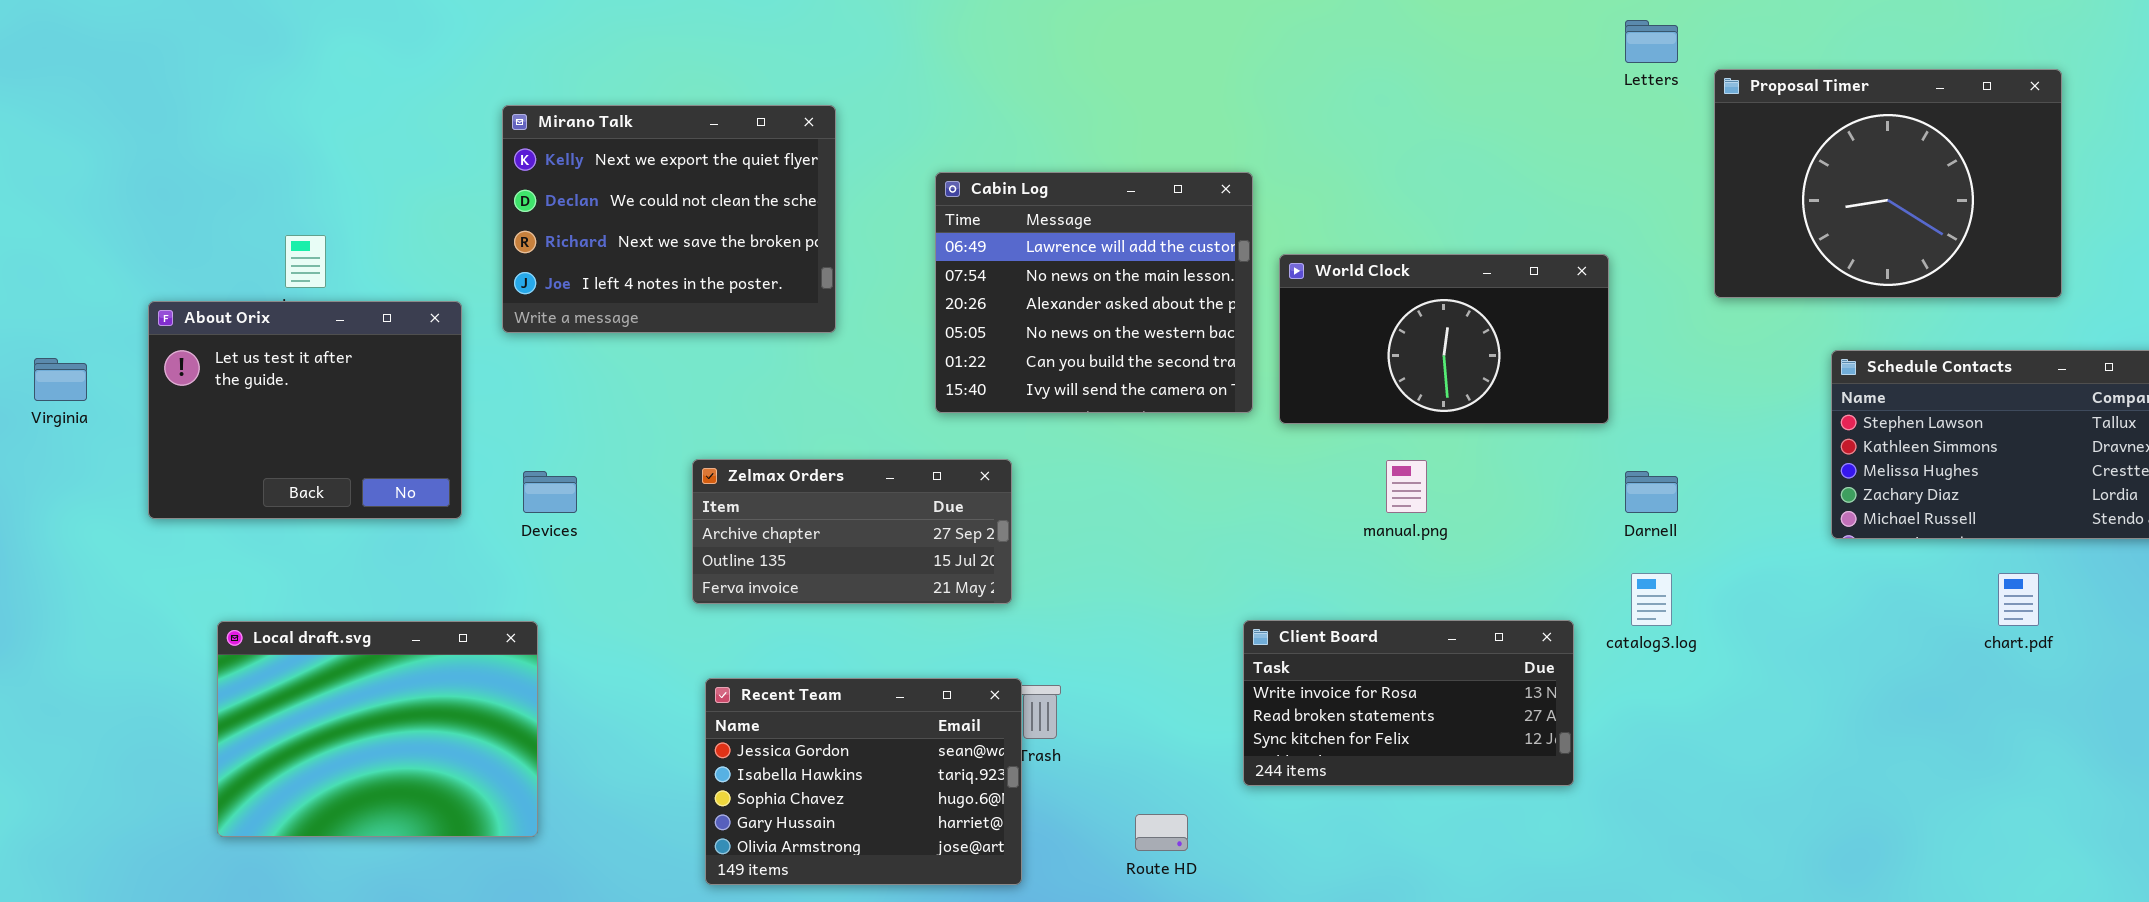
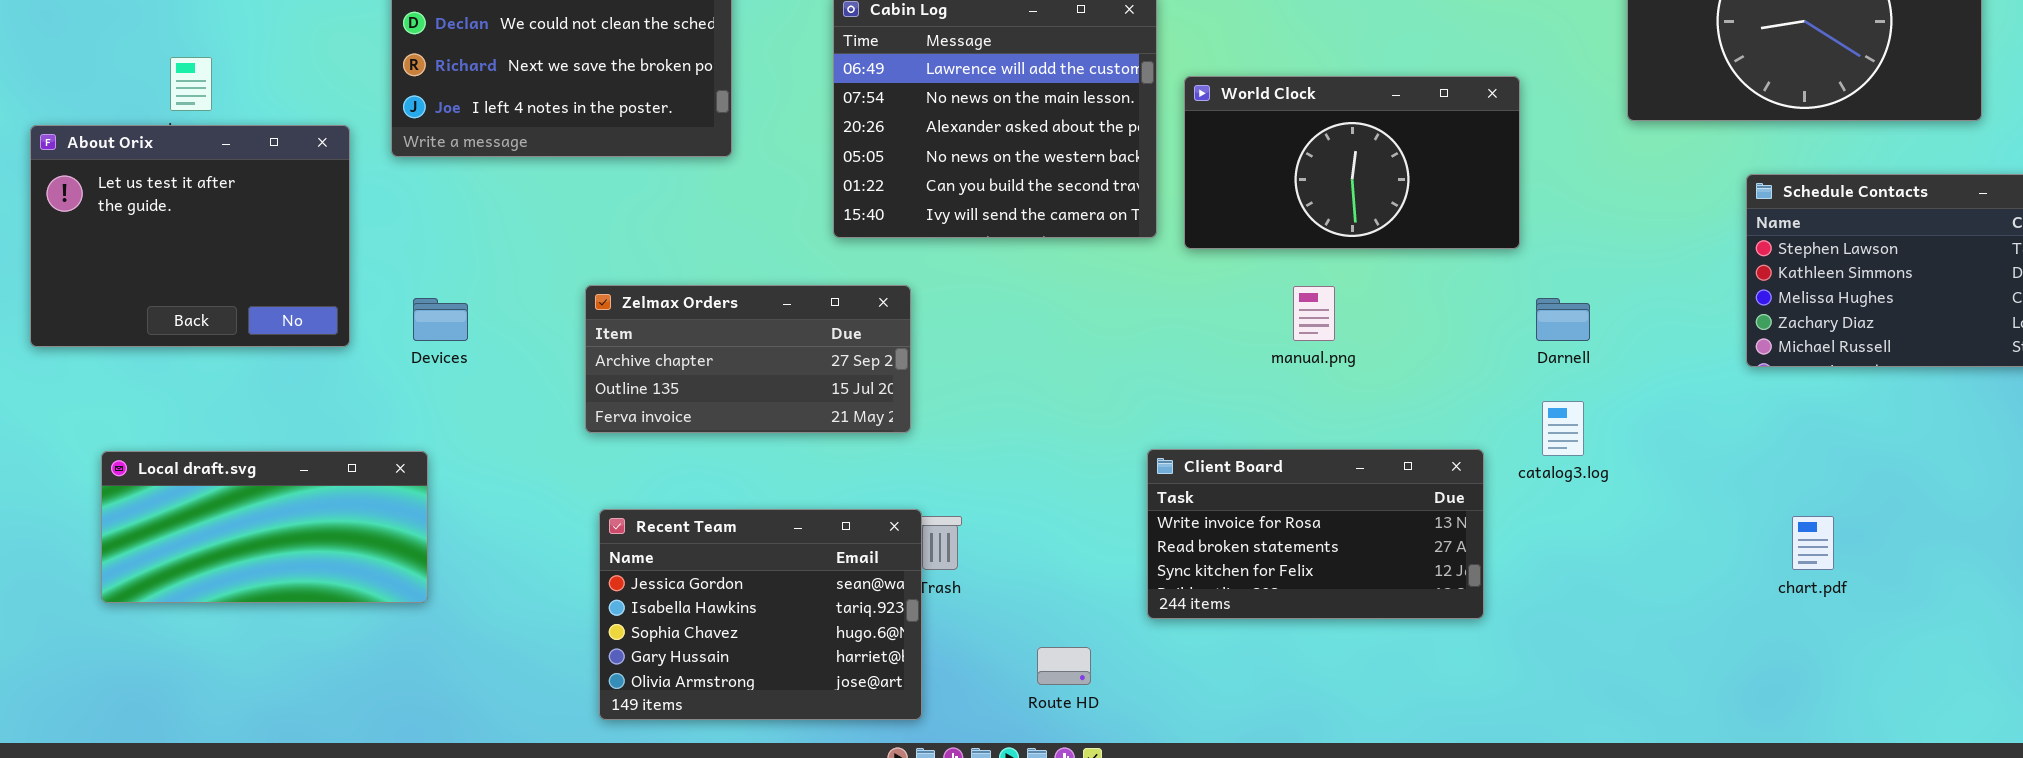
chart.pdf: [1998,573,2039,626] -> [1792,516,1834,570], moved
Local draft.svg: [217,621,538,837] -> [101,451,428,603], resized

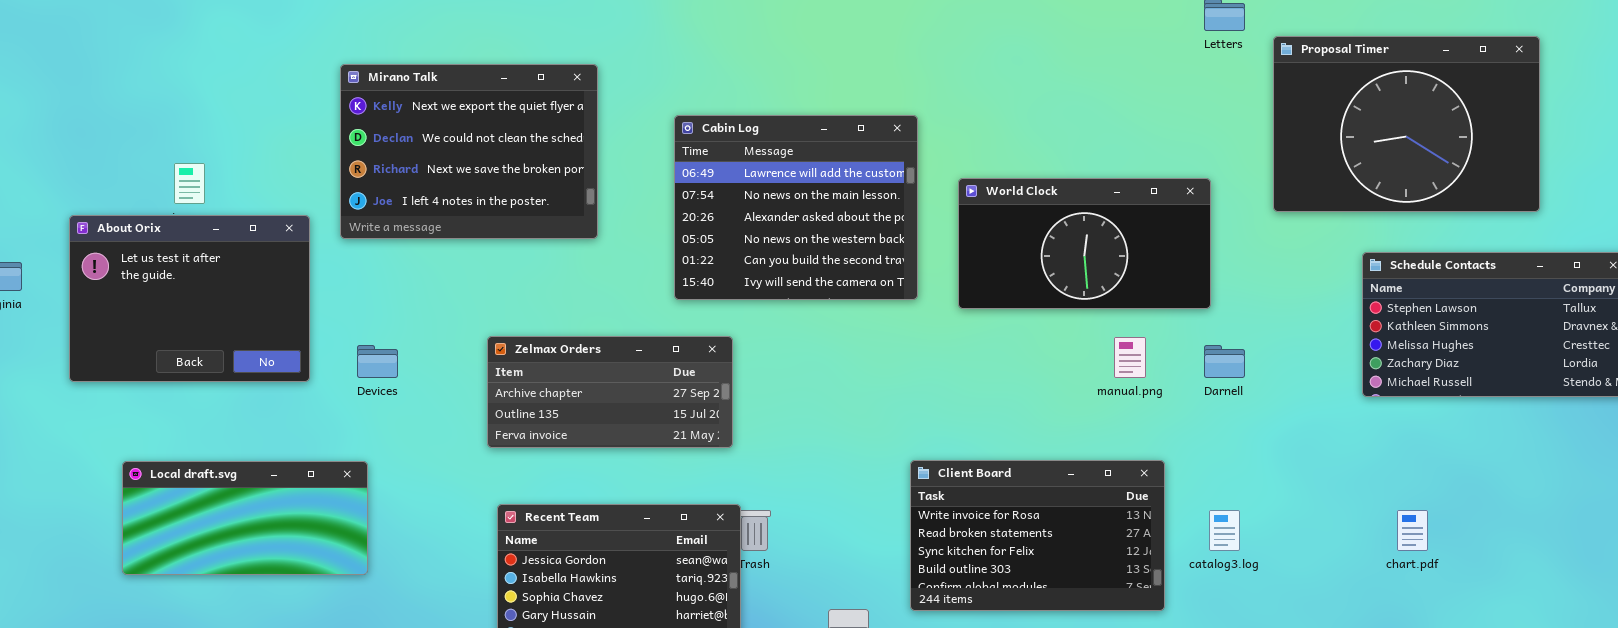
World Clock: [1184,76,1520,249] -> [958,178,1211,309], moved
manual.png: [1293,286,1335,341] -> [1114,337,1146,378], moved
catalog3.log: [1542,401,1584,456] -> [1209,510,1240,551], moved
Client Board: [1147,449,1484,619] -> [910,460,1165,611], resized

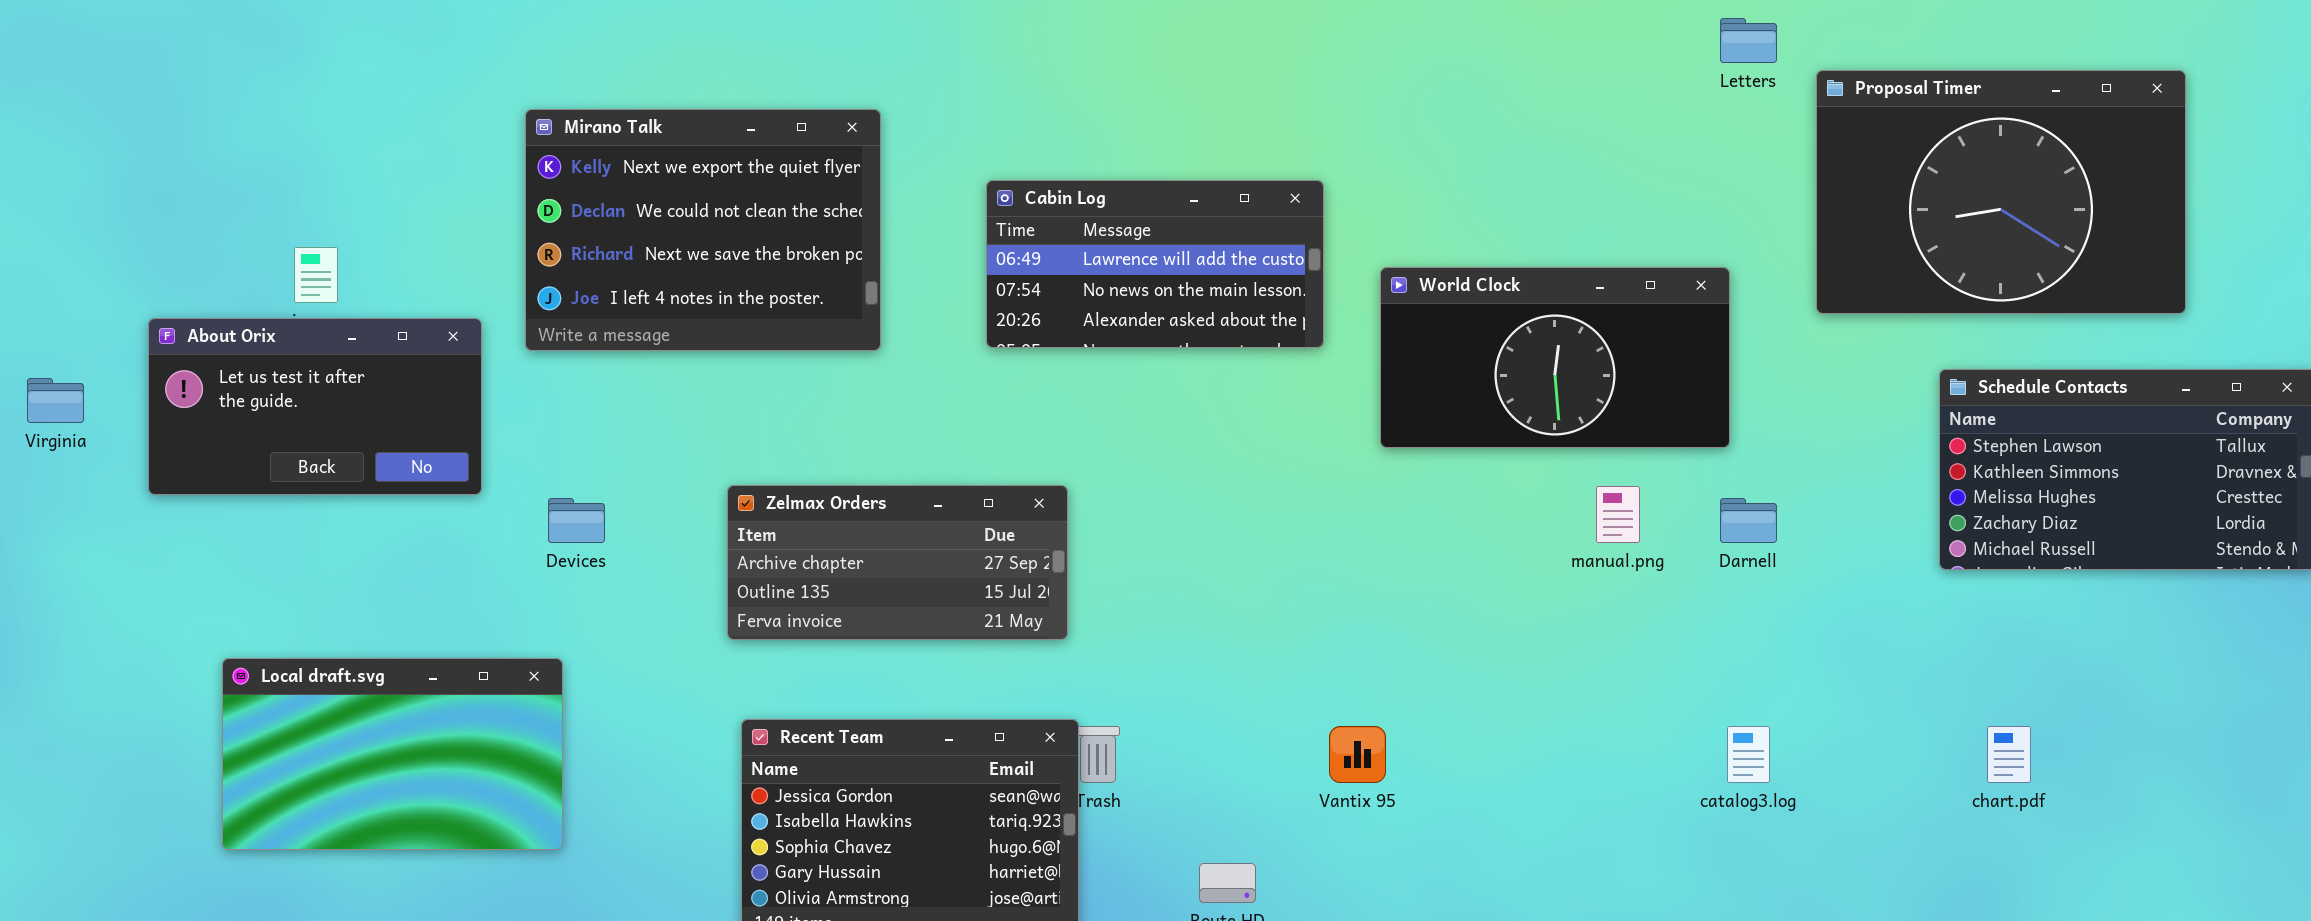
Cabin Log: [674,115,918,300] -> [986,180,1324,348], resized
About Orix: [69,215,310,382] -> [148,318,482,495], resized
Client Board: [910,460,1165,611] -> none, closed
Local draft.svg: [122,461,368,575] -> [222,658,563,850], resized

